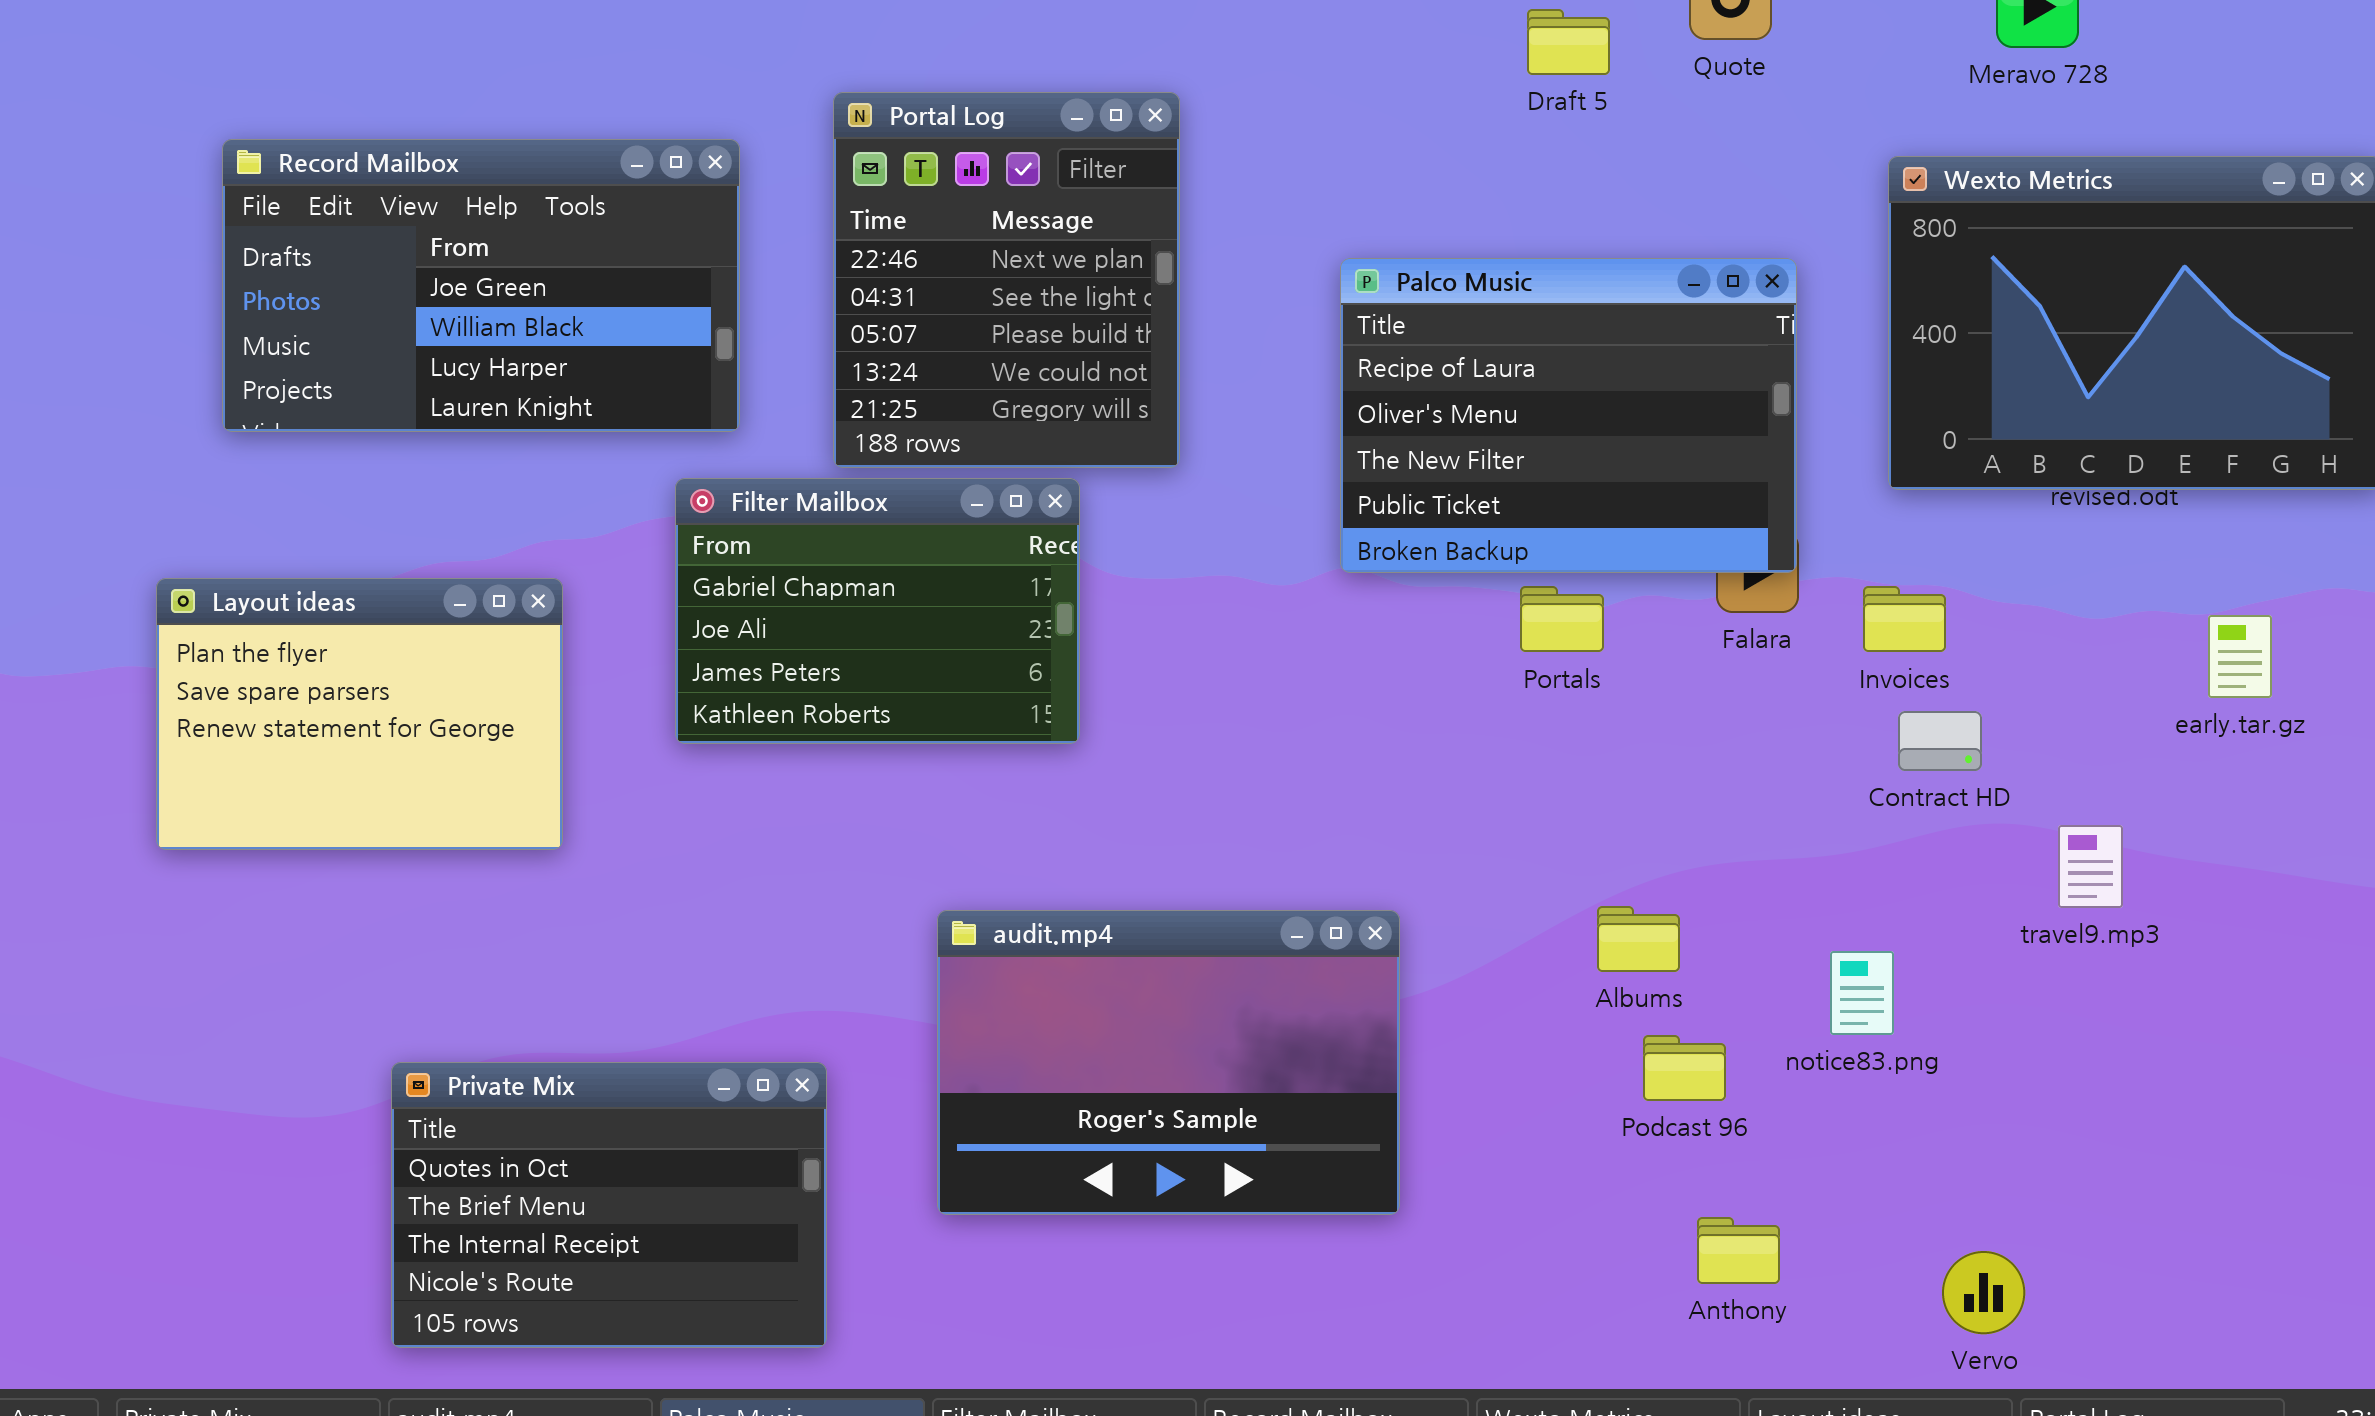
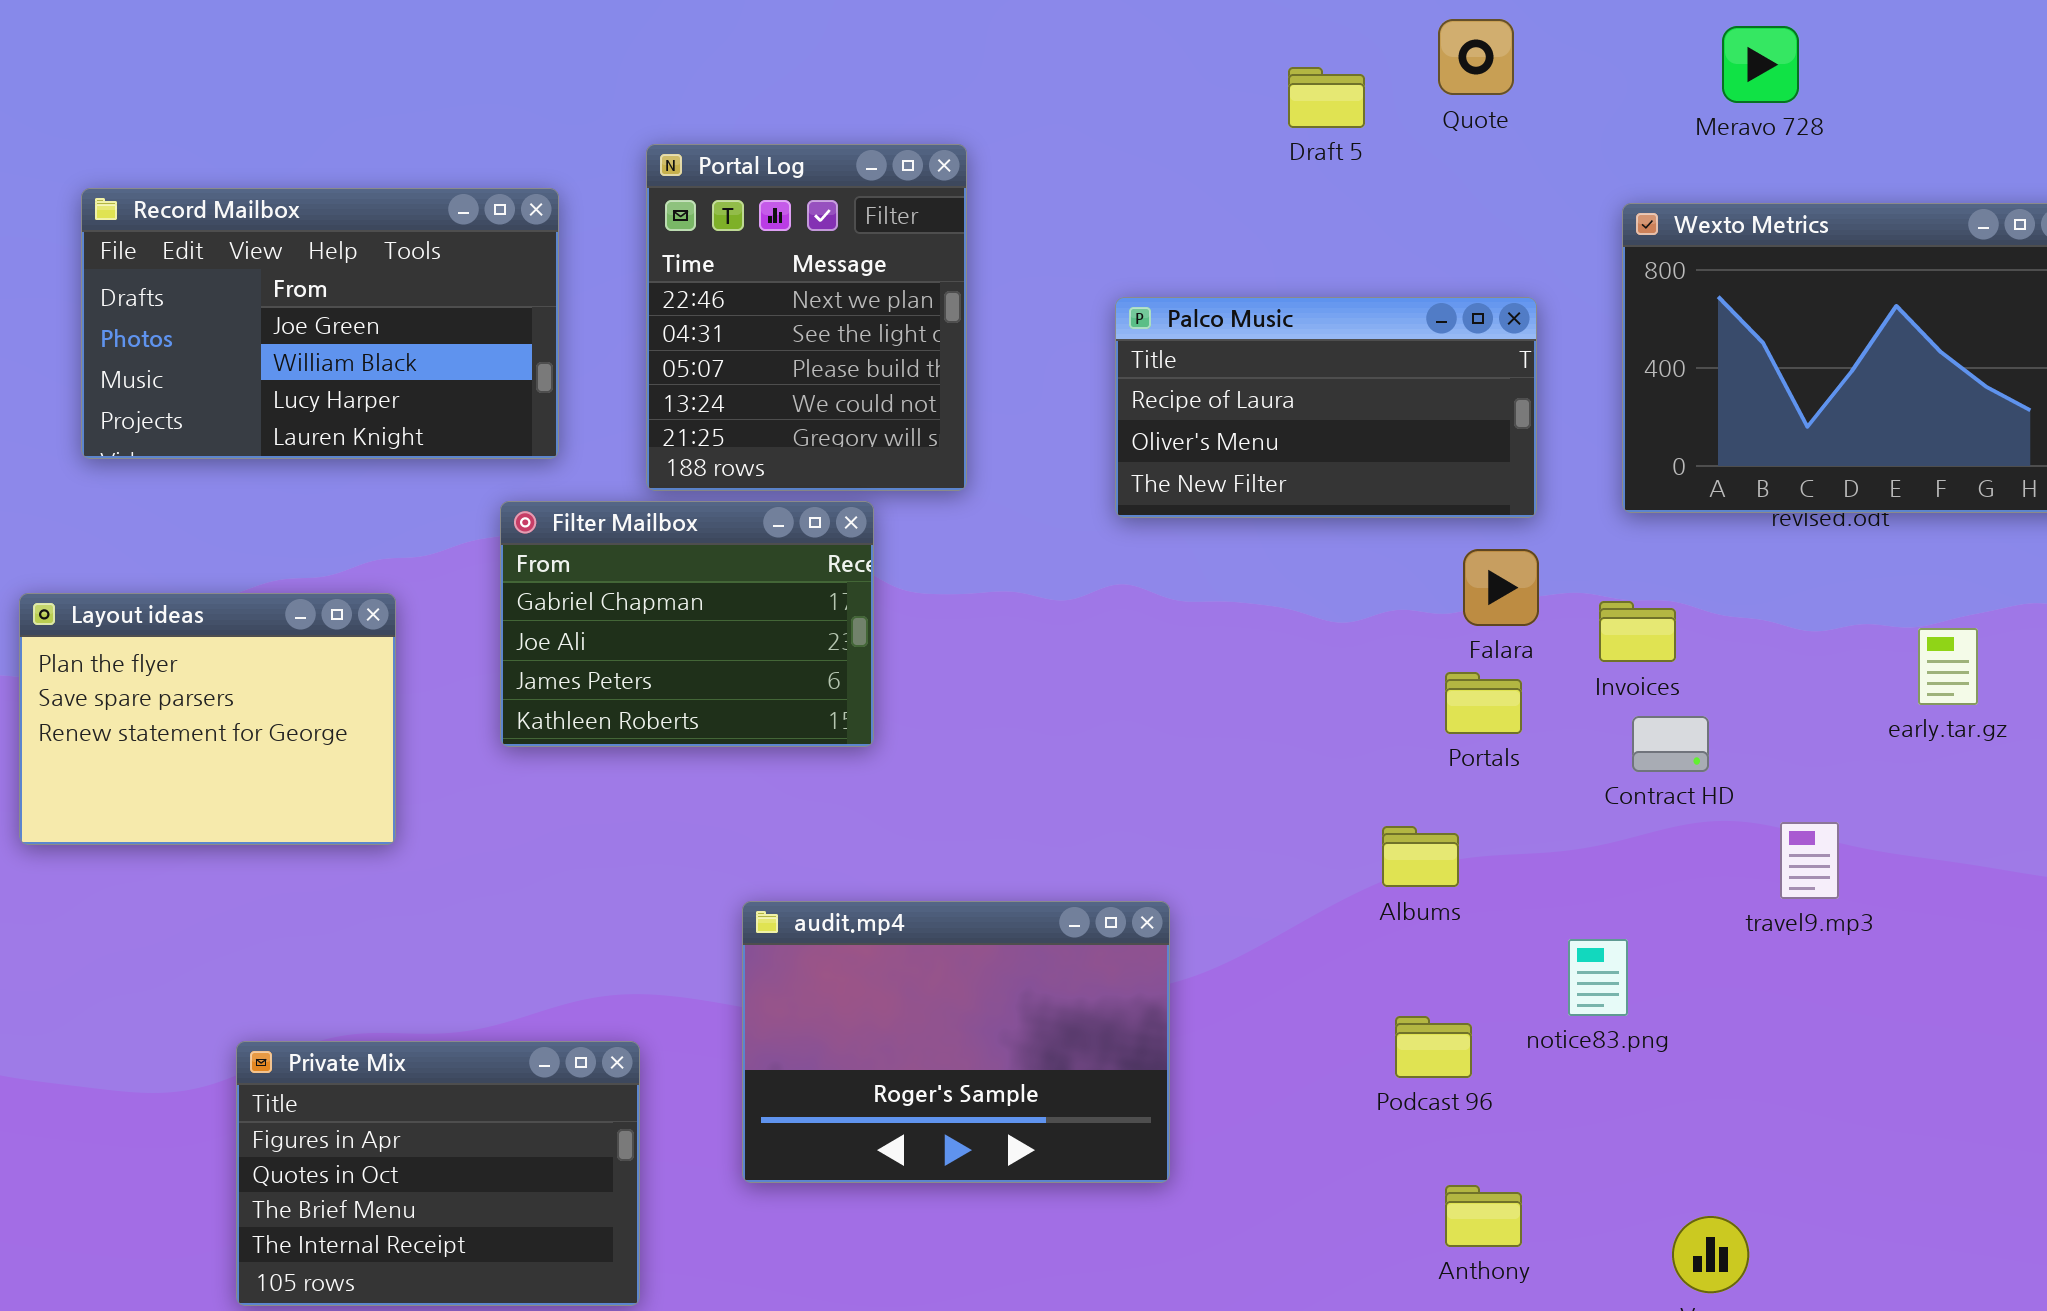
Palco Music: [1340,258,1797,573] -> [1115,297,1537,518], resized
Portals: [1520,586,1604,652] -> [1445,672,1522,734], moved
Albums: [1597,906,1680,972] -> [1382,826,1459,887], moved
Private Mix: [391,1062,827,1348] -> [236,1041,640,1306], scrolled up 1 row

